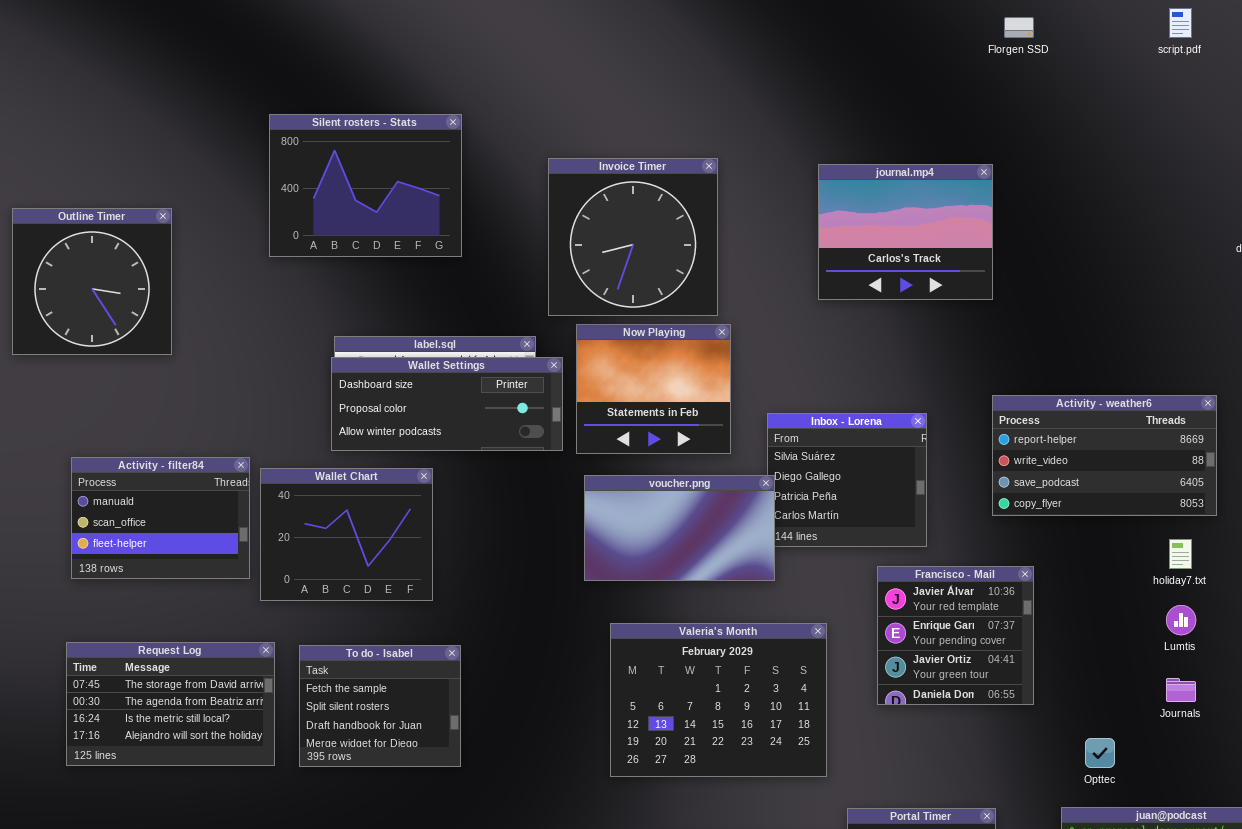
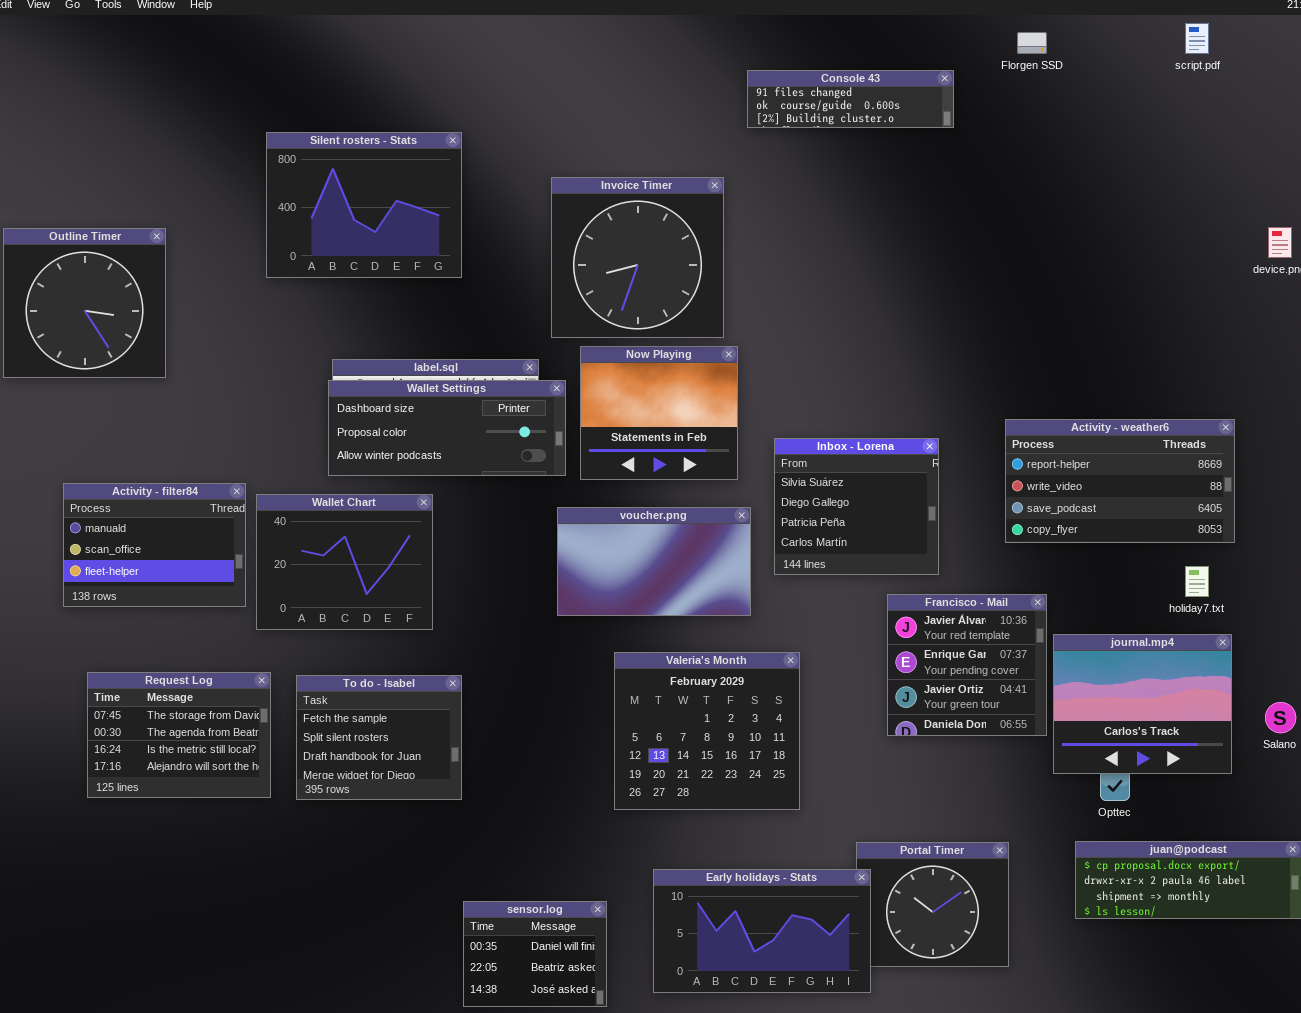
Console 43: none -> [747,70,954,128], opened
journal.mp4: [818,164,993,300] -> [1053,634,1232,774], moved
voucher.png: [584,475,775,581] -> [557,507,751,616], moved
Valeria's Month: [610,623,827,777] -> [614,652,800,810], resized
Request Log: [66,642,275,766] -> [87,672,271,798], resized

